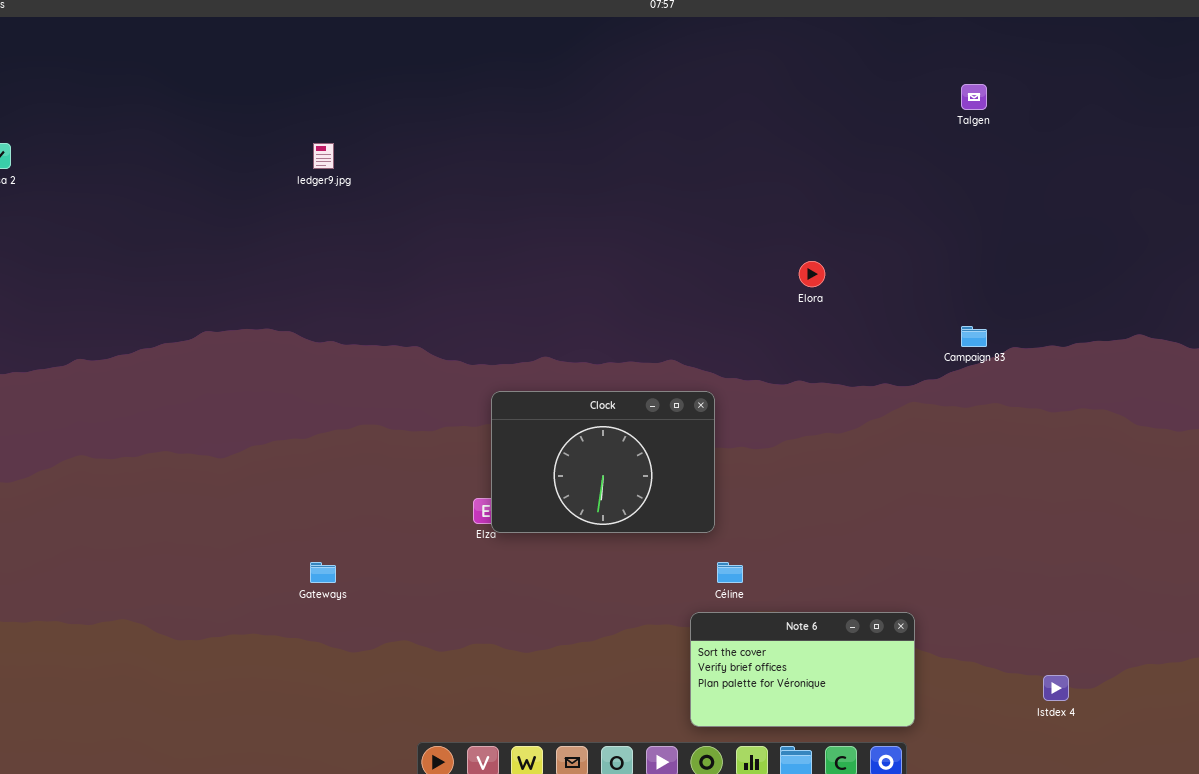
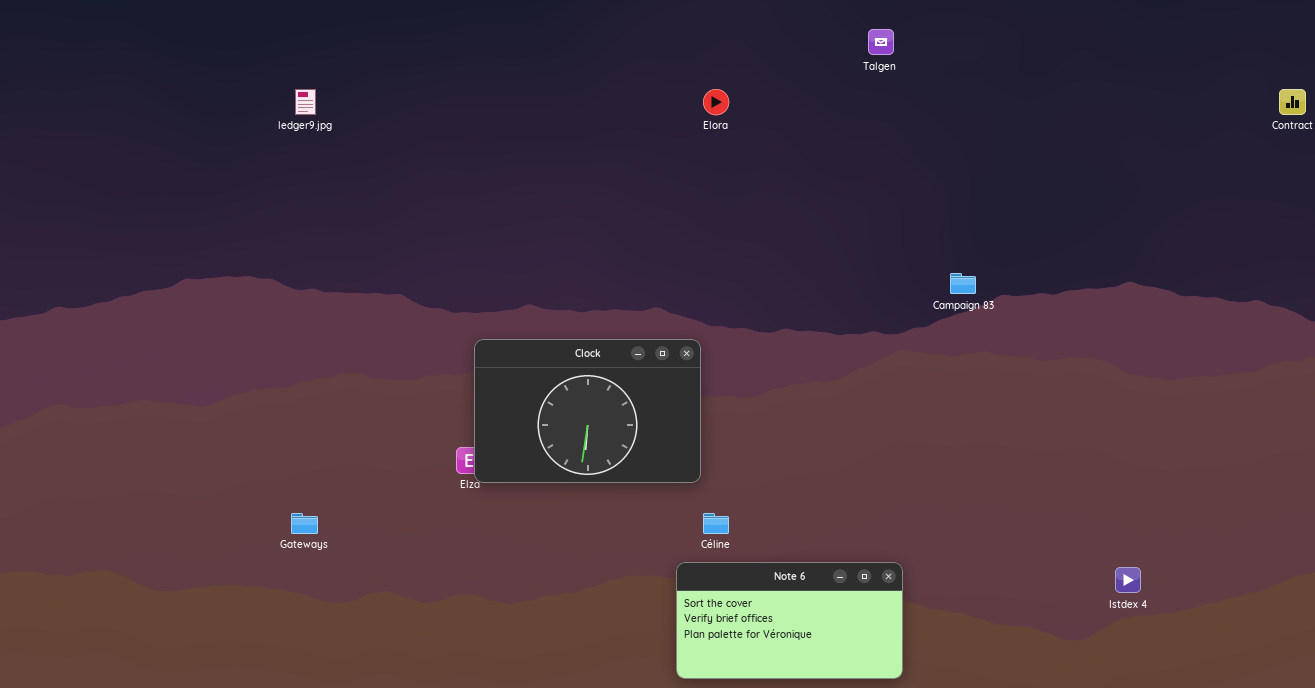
Talgen: [961,84,987,110] -> [868,29,894,55], moved
Elora: [799,261,825,287] -> [703,89,729,115], moved
Istdex 4: [1043,675,1069,701] -> [1115,567,1141,593], moved

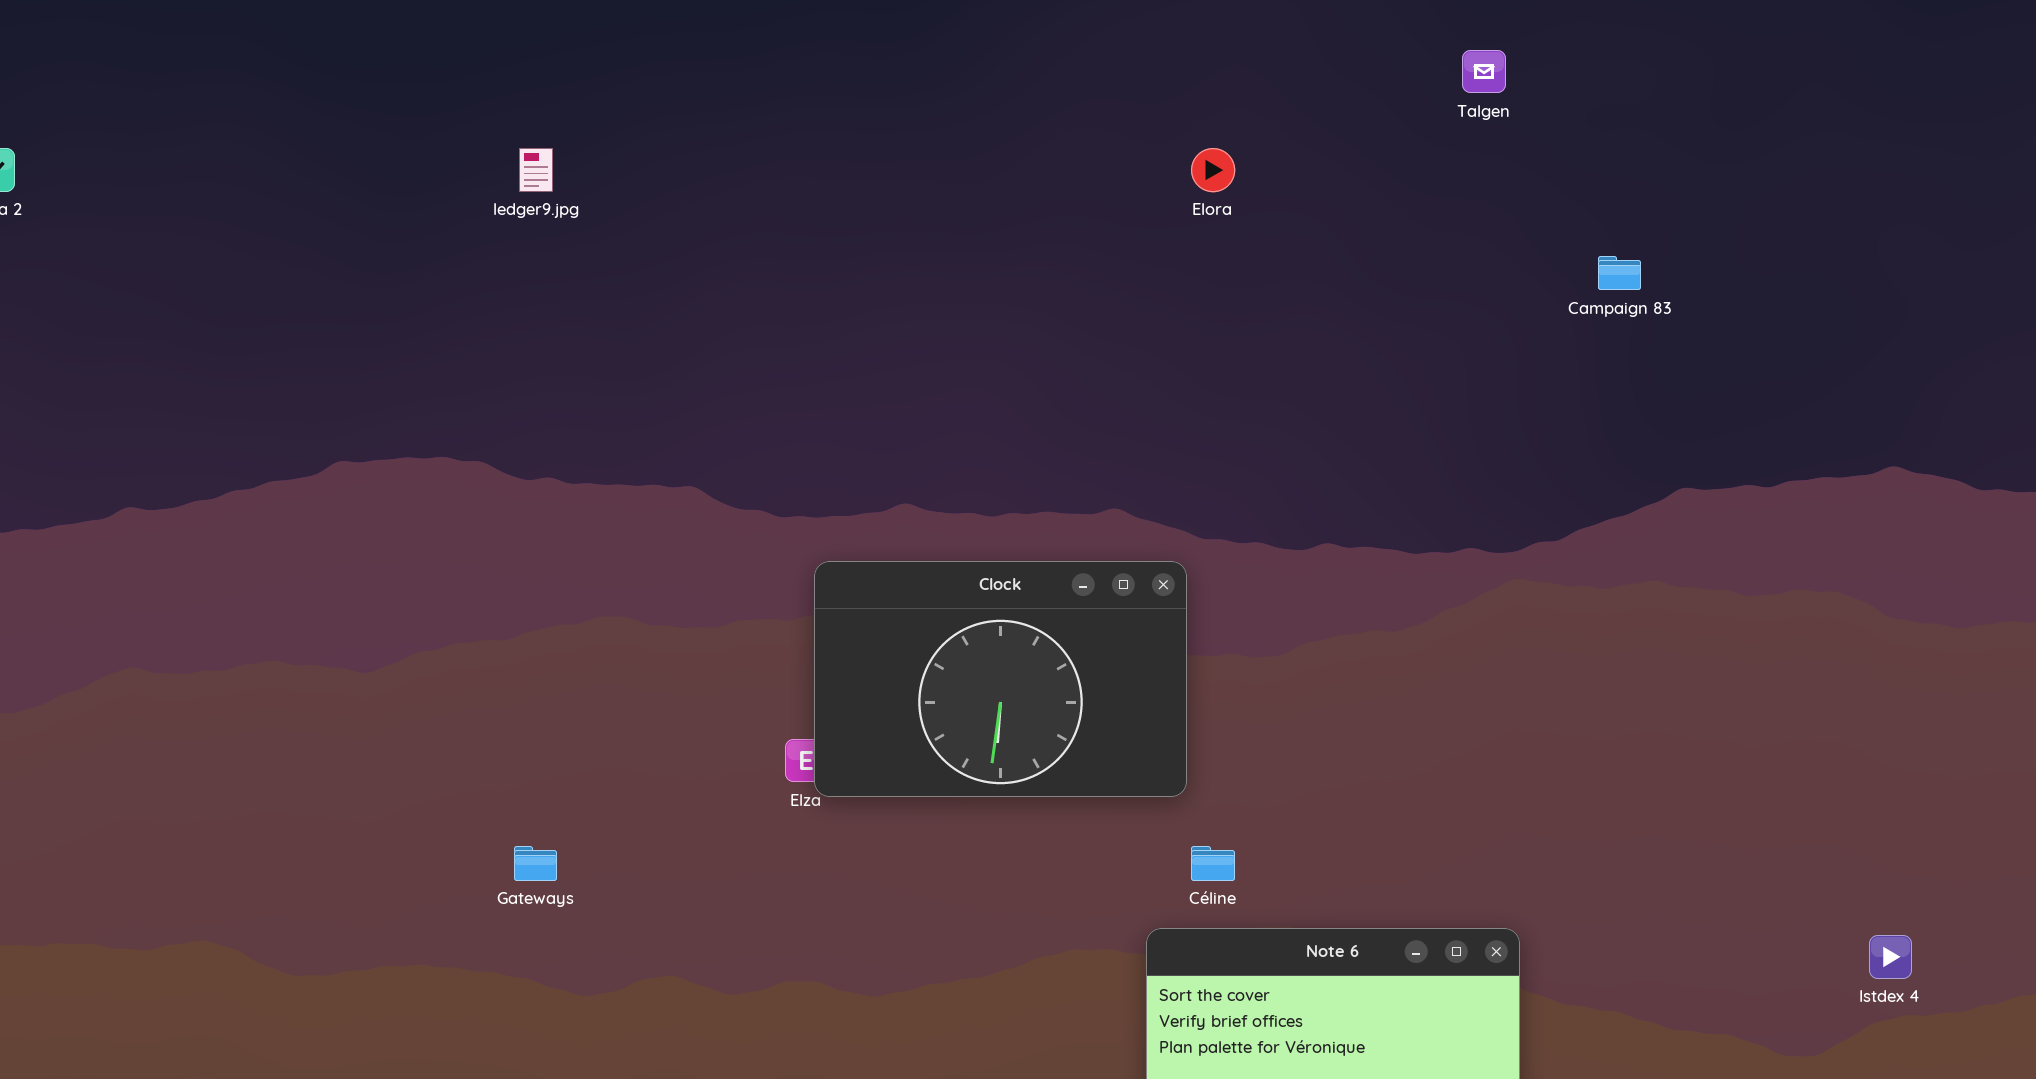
Campaign 83: [950,273,976,294] -> [1598,256,1641,290], moved

